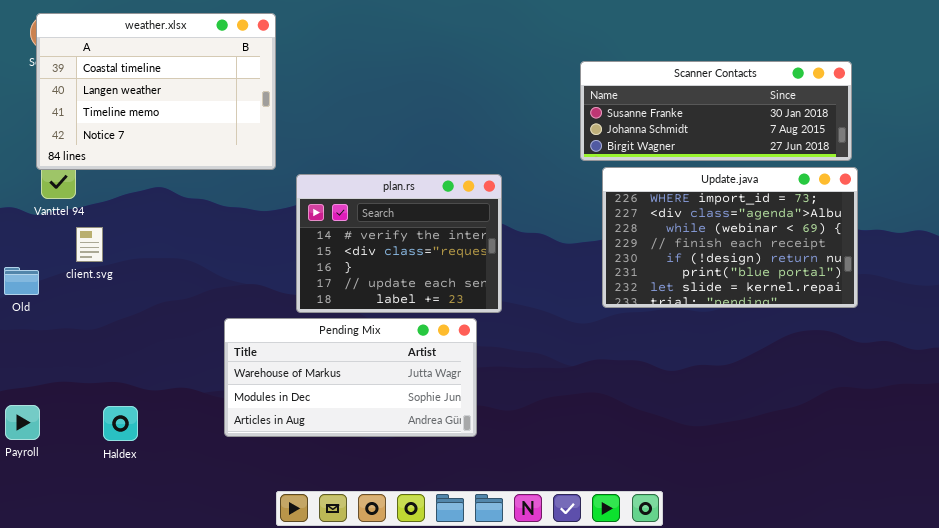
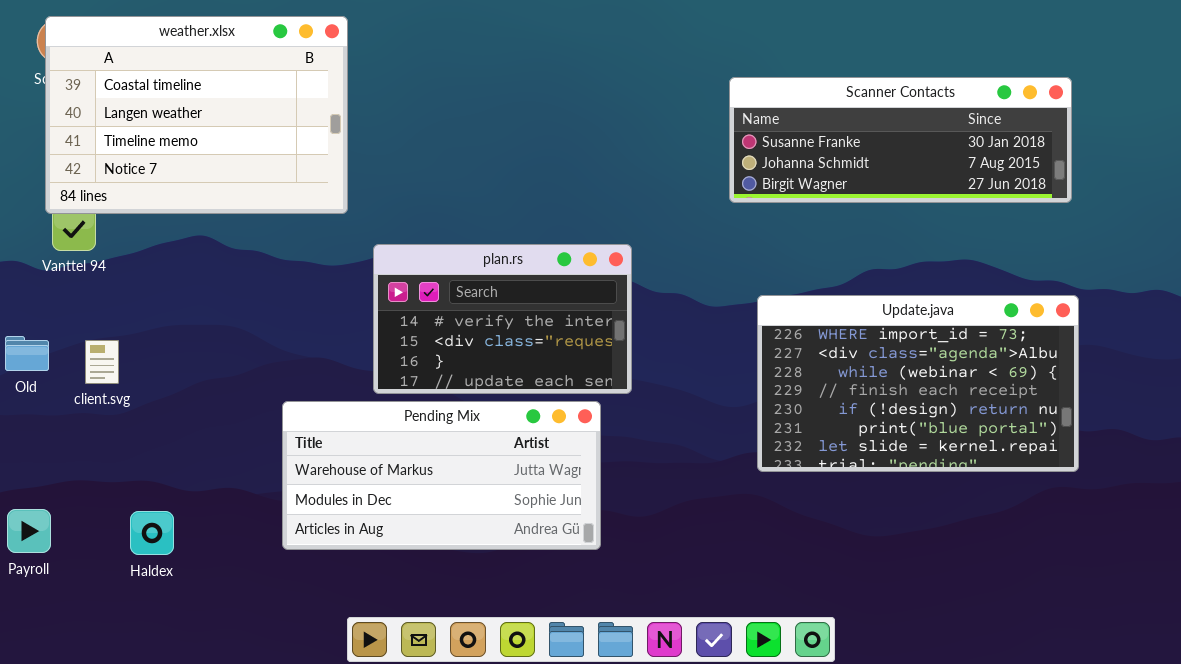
Update.java: [602,167,858,308] -> [757,295,1079,472], moved
plan.rs: [296,174,502,313] -> [373,244,632,394], resized
client.svg: [76,227,103,262] -> [85,340,119,384], moved

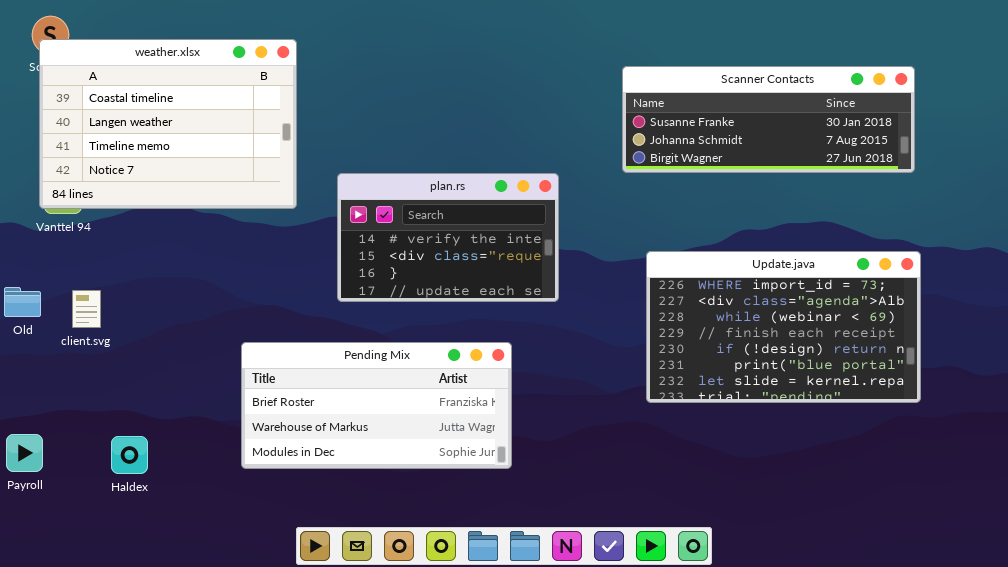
weather.xlsx: [45,16,348,214] -> [39,39,297,209], moved
plan.rs: [373,244,632,394] -> [337,173,559,302], moved
Pending Mix: [282,401,601,550] -> [241,342,512,469], scrolled up 1 row

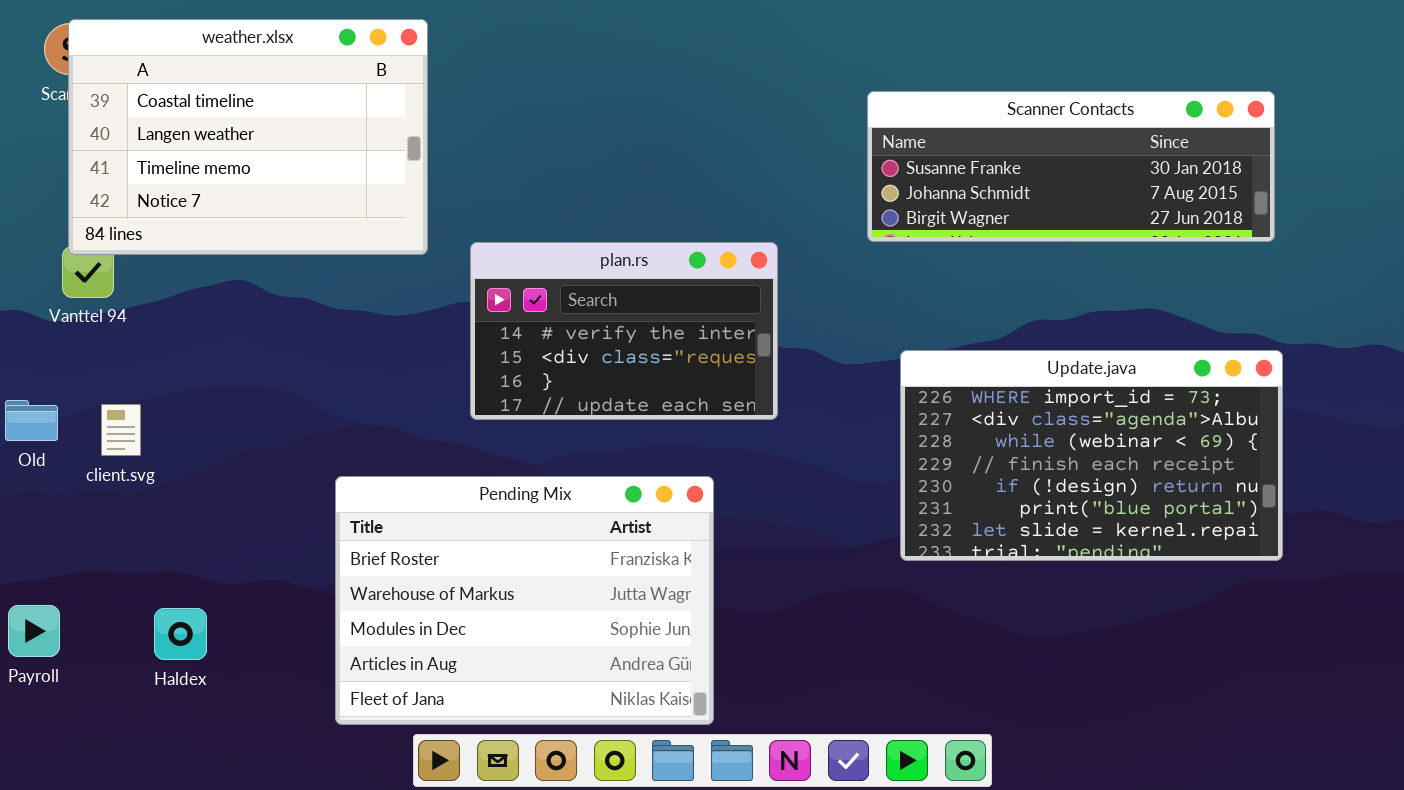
weather.xlsx: [39,39,297,209] -> [68,19,428,255], moved
Pending Mix: [241,342,512,469] -> [335,476,714,725], resized

